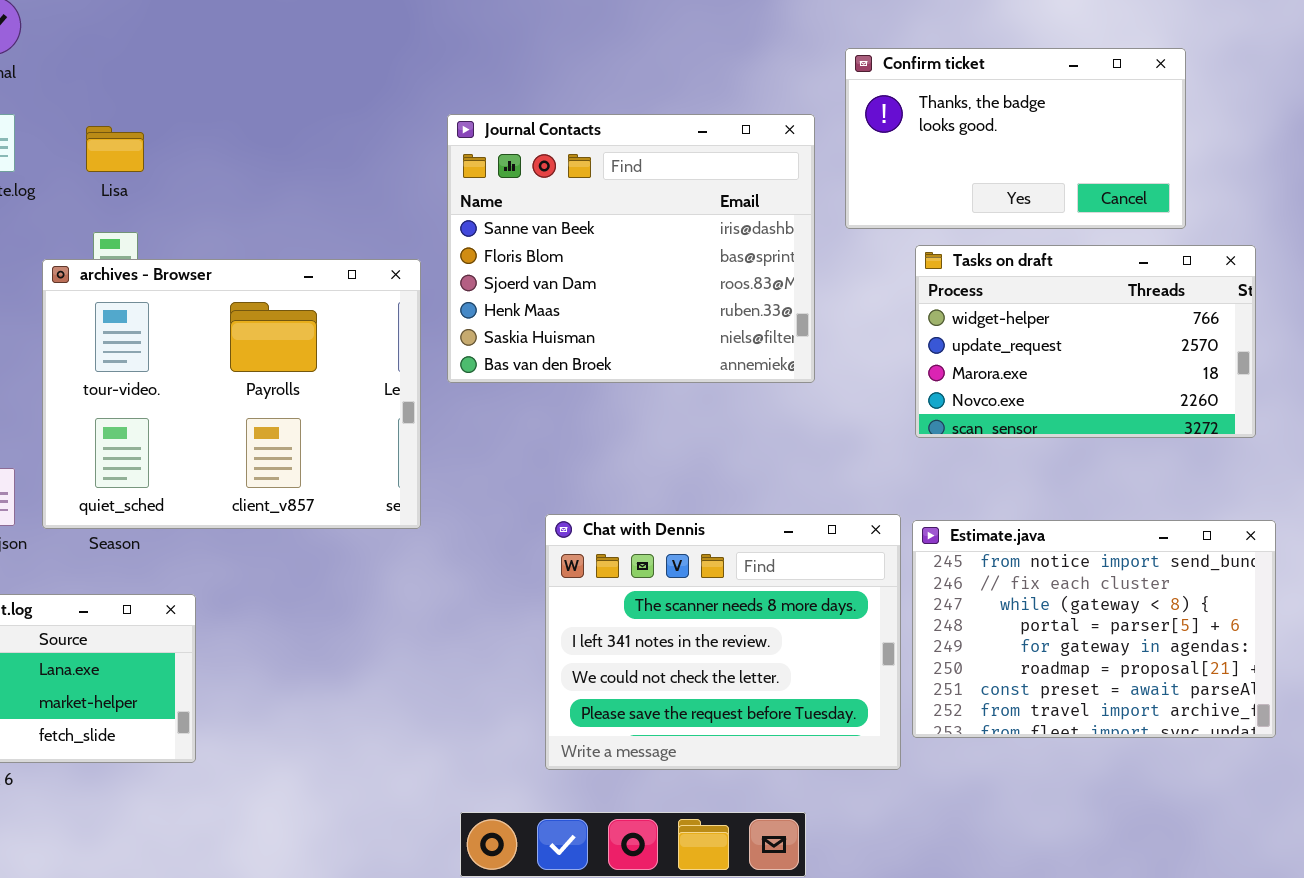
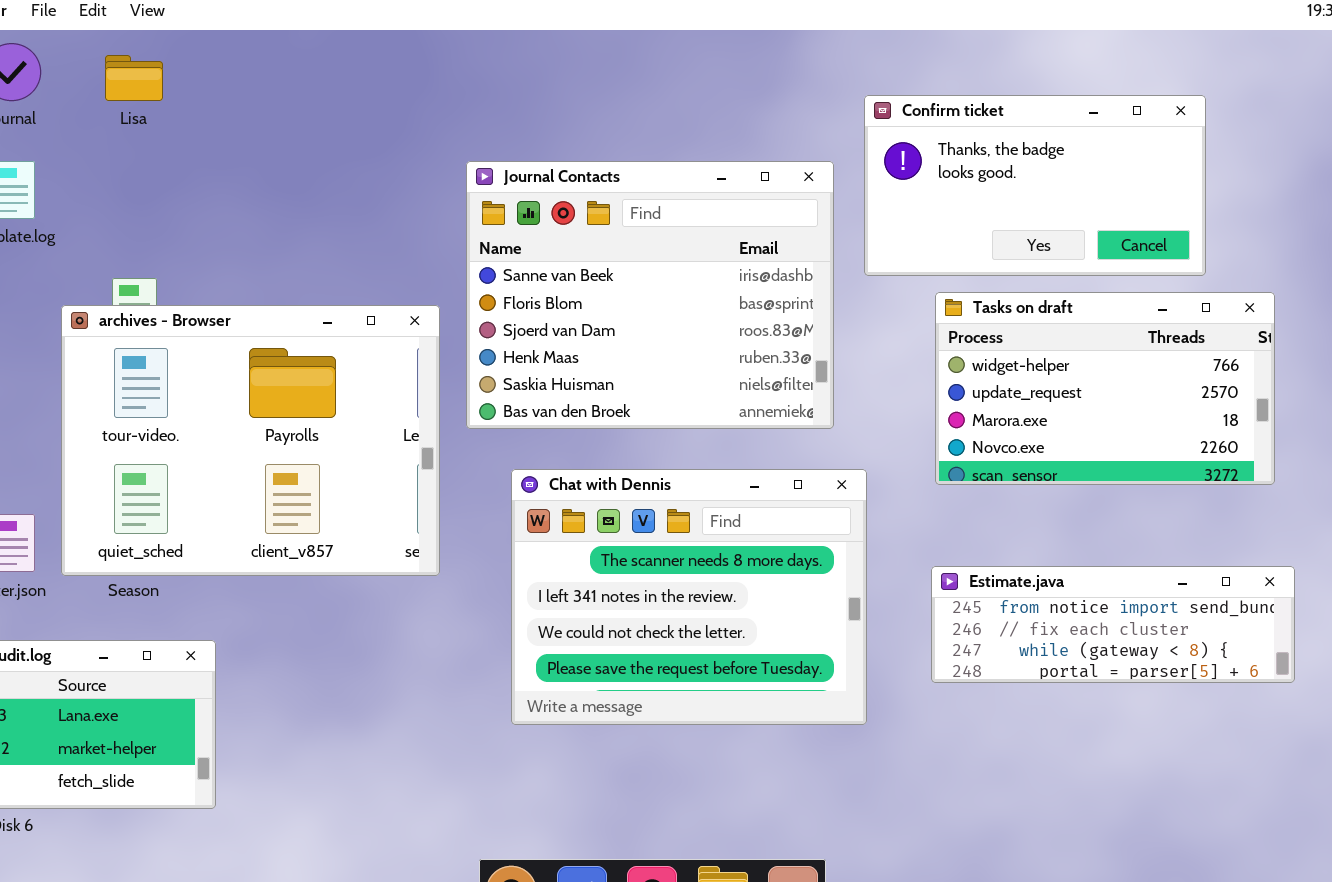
Lisa: [86,126,144,172] -> [105,55,163,101], moved
Chat with Dennis: [545,514,901,770] -> [511,469,867,725], moved
Estimate.java: [912,520,1276,738] -> [931,566,1295,683], resized

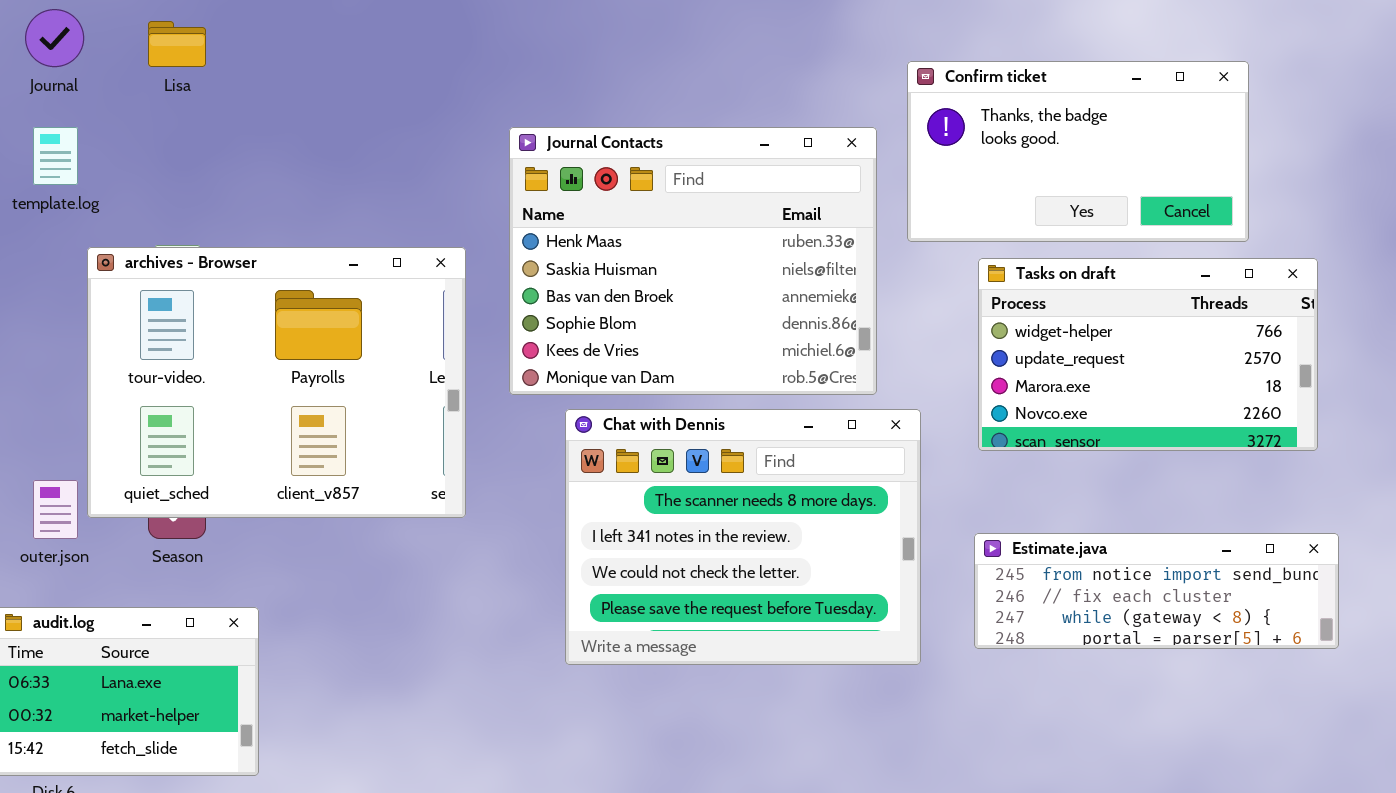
Journal Contacts: [466,161,834,429] -> [509,127,877,395], scrolled down 3 rows
archives - Browser: [61,305,440,576] -> [87,247,466,518], moved
Chat with Dennis: [511,469,867,725] -> [565,409,921,665], moved

